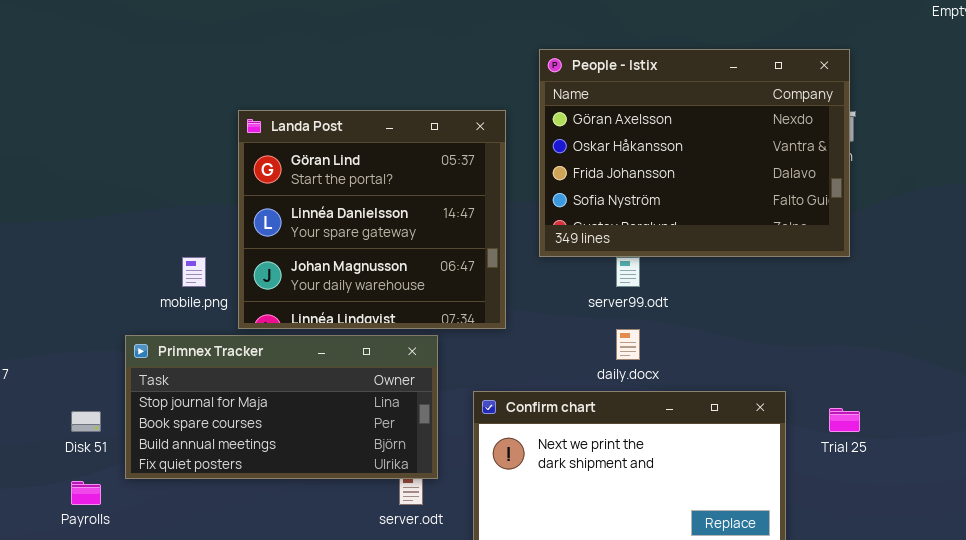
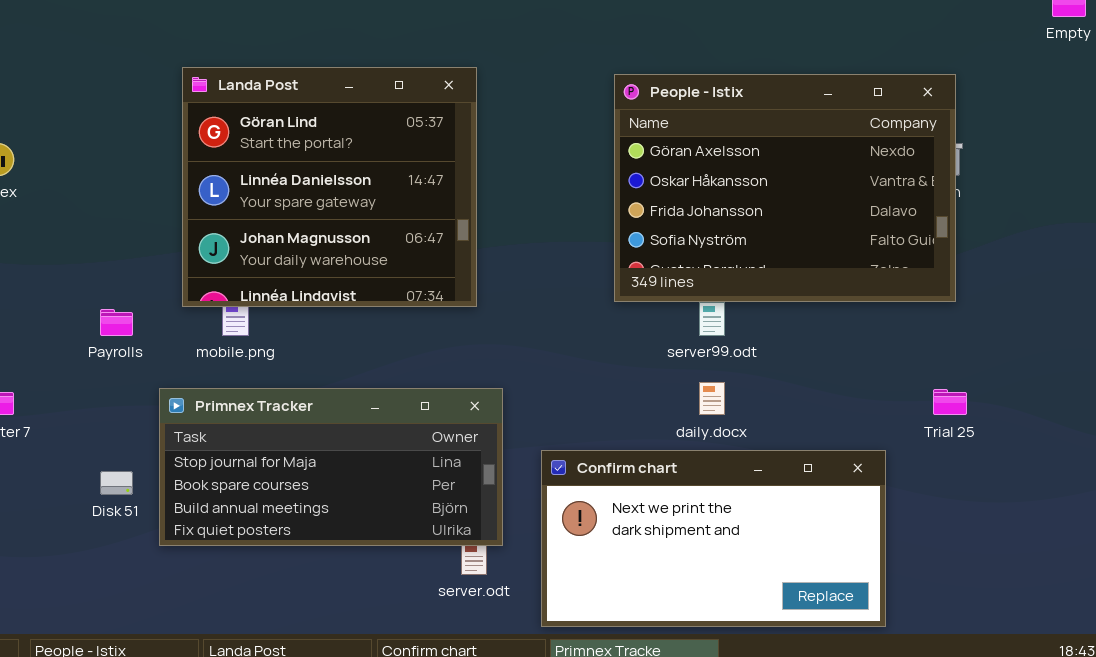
Landa Post: [238,110,506,329] -> [182,67,477,307], moved
Trial 25: [829,408,860,432] -> [933,389,967,415], moved
Payrolls: [71,481,101,505] -> [100,309,133,336], moved

